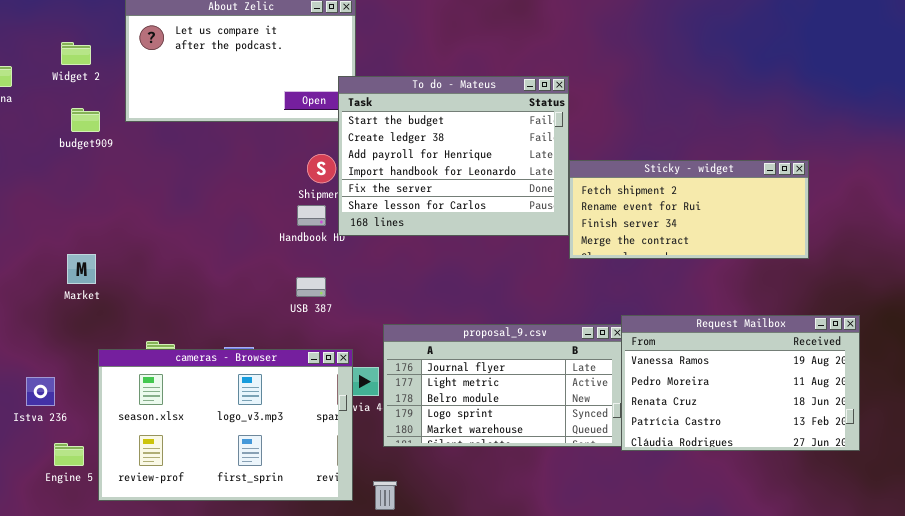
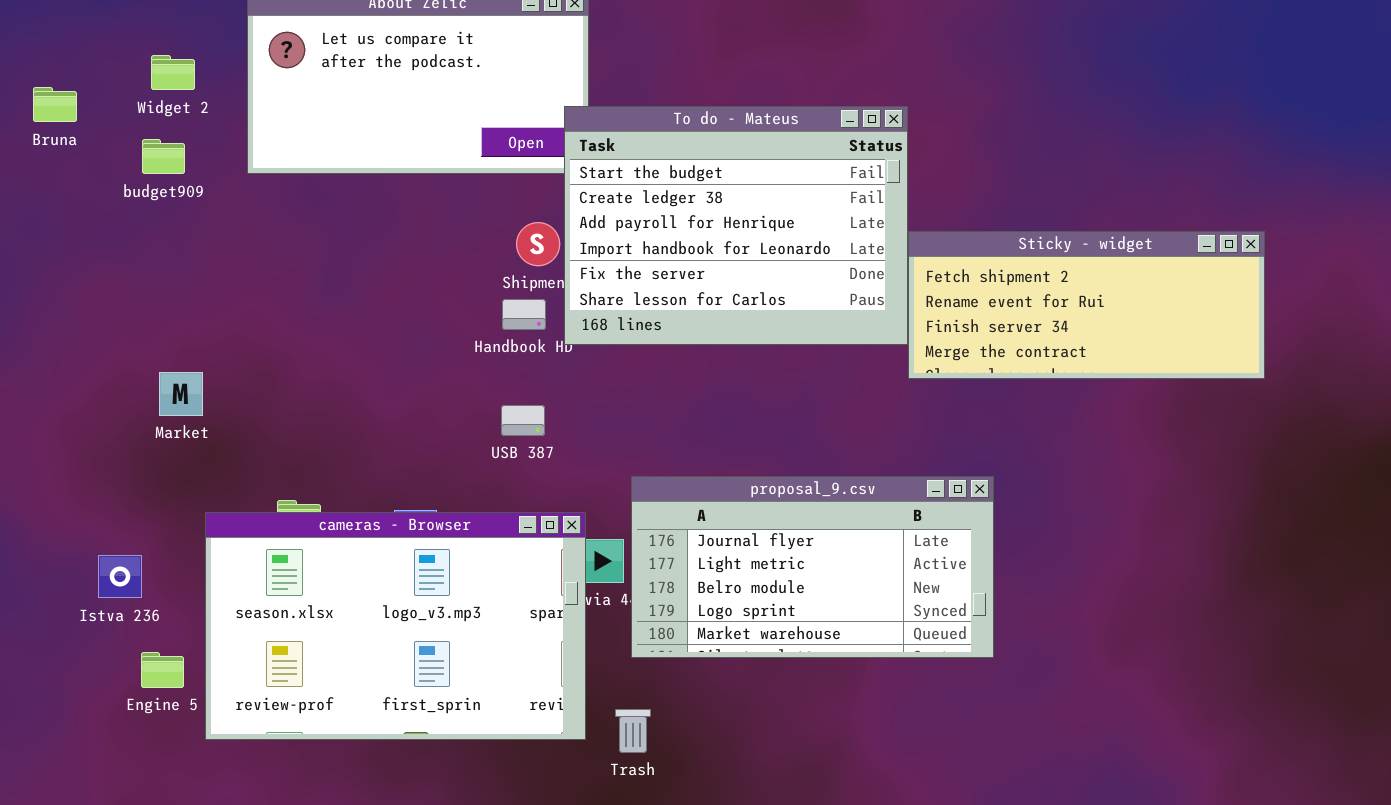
budget909: [71,108,100,132] -> [142,139,185,174], moved
Request Mailbox: [621,315,860,451] -> none, closed

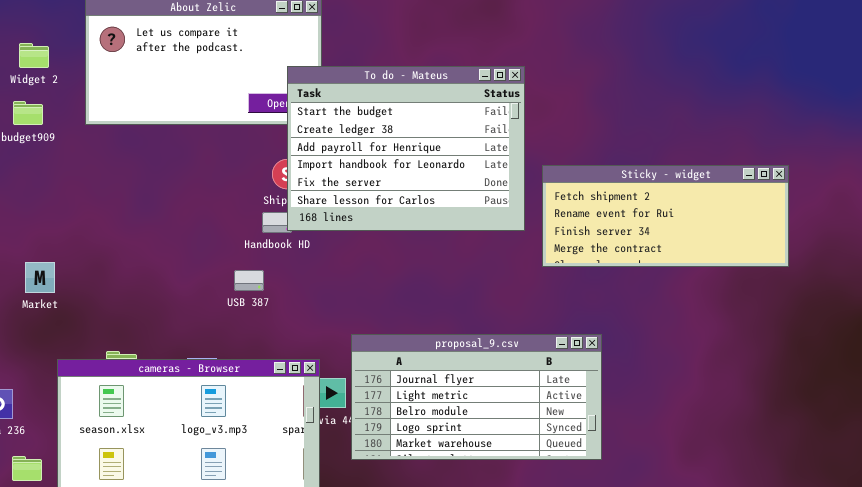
To do - Mateus: [564,106,908,345] -> [287,66,525,231], moved
USB 387: [501,405,545,436] -> [234,270,264,291], moved

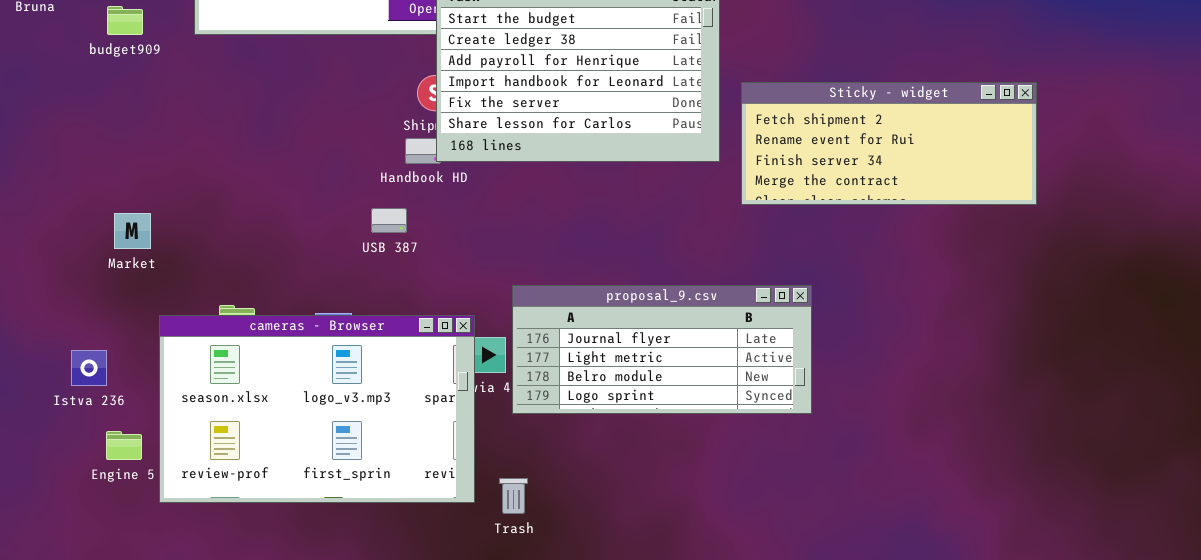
Market: [25,262,55,293] -> [114,213,151,249], moved
proposal_9.csv: [351,334,602,460] -> [512,285,812,414], resized

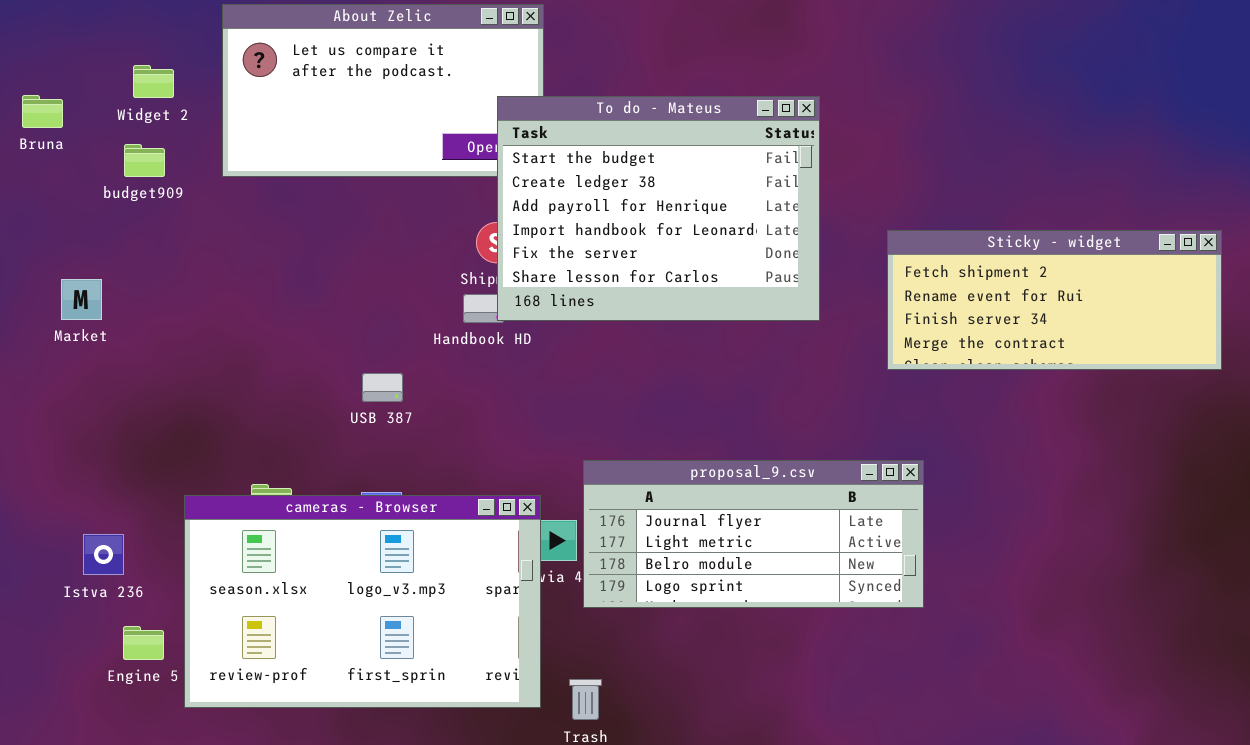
Sticky - widget: [741,82,1037,205] -> [887,230,1222,370], moved
USB 387: [371,208,407,233] -> [362,373,403,402], moved
Market: [114,213,151,249] -> [61,279,102,320], moved

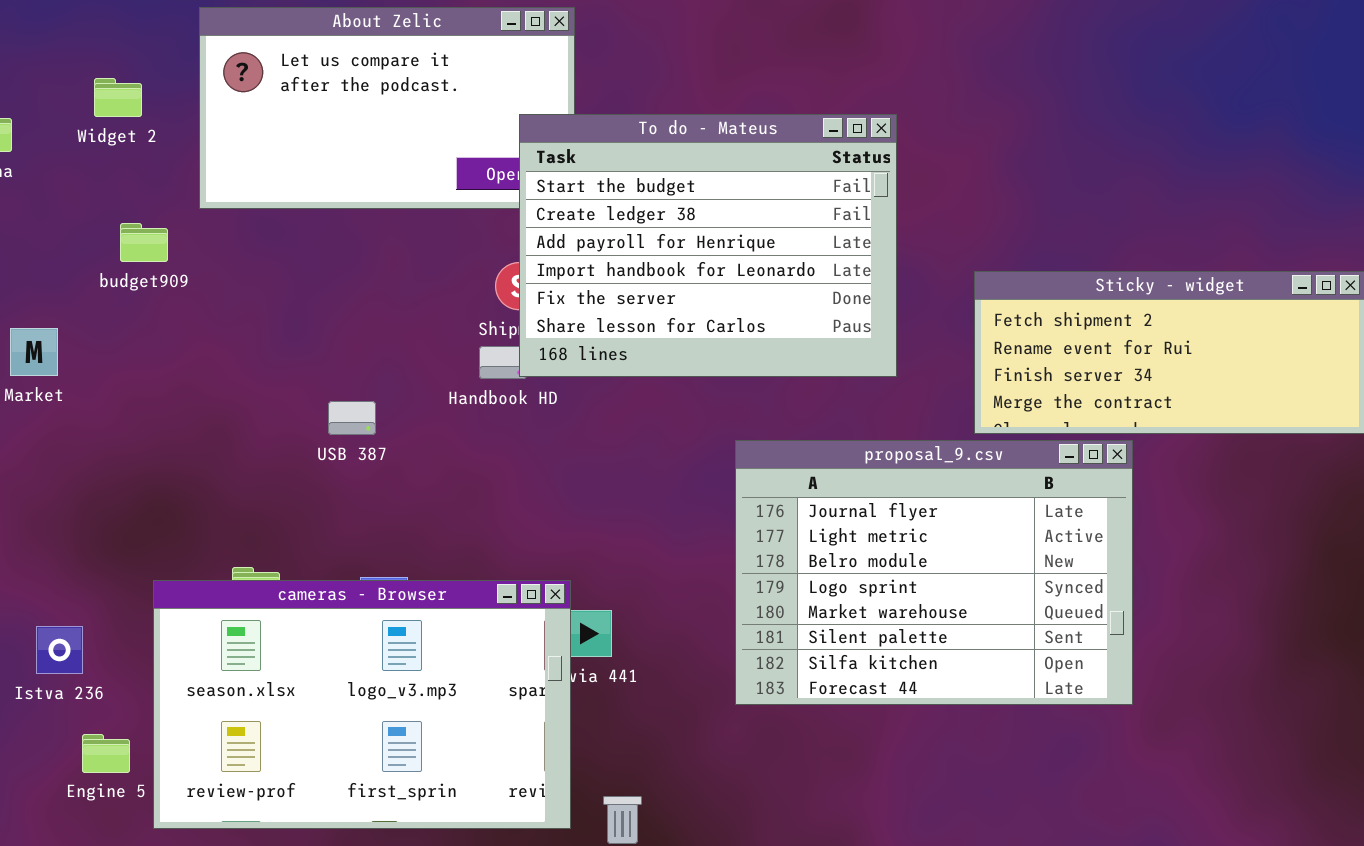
budget909: [124,144,165,177] -> [120,223,168,262], moved
USB 387: [362,373,403,402] -> [328,401,376,435], moved
proposal_9.csv: [583,460,924,608] -> [735,440,1133,705], moved, resized

